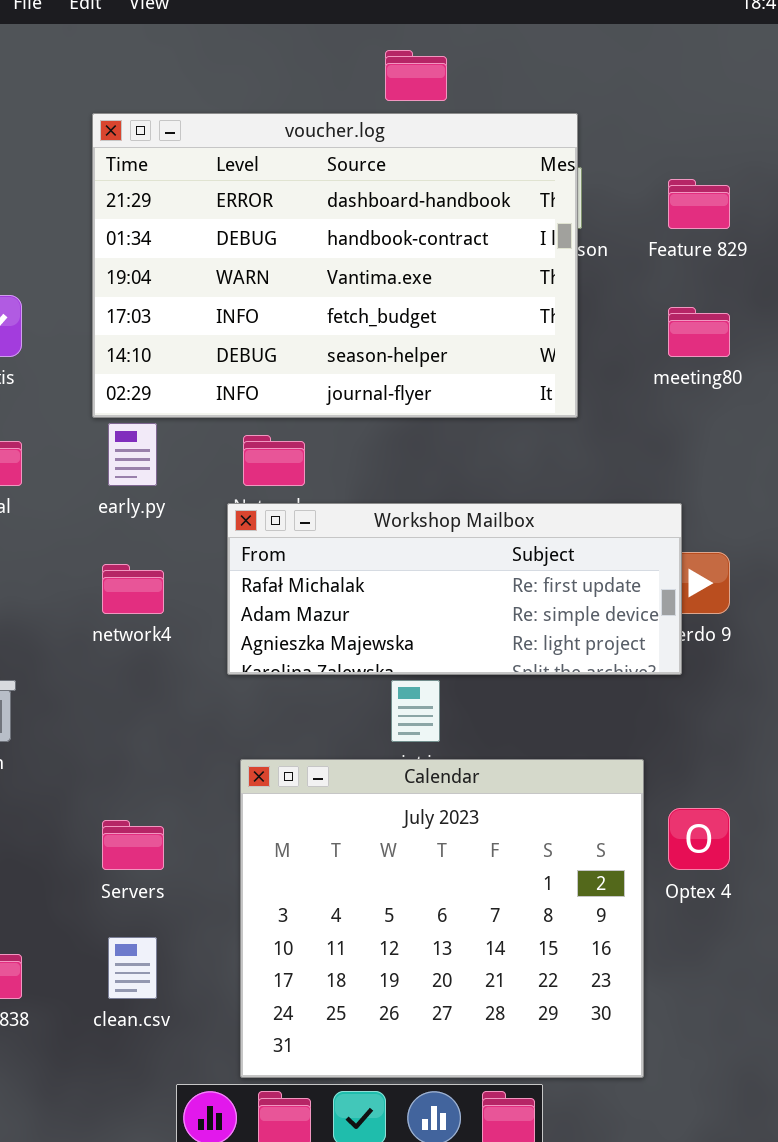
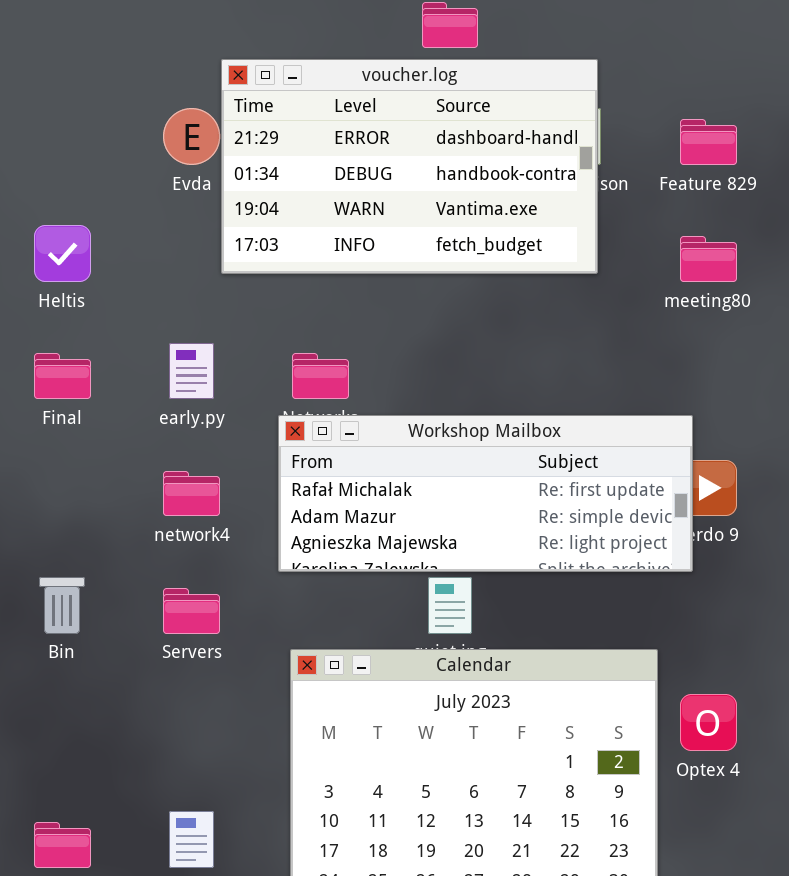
voucher.log: [92,113,578,418] -> [221,59,598,274], resized
Servers: [102,820,164,870] -> [163,588,220,634], moved

